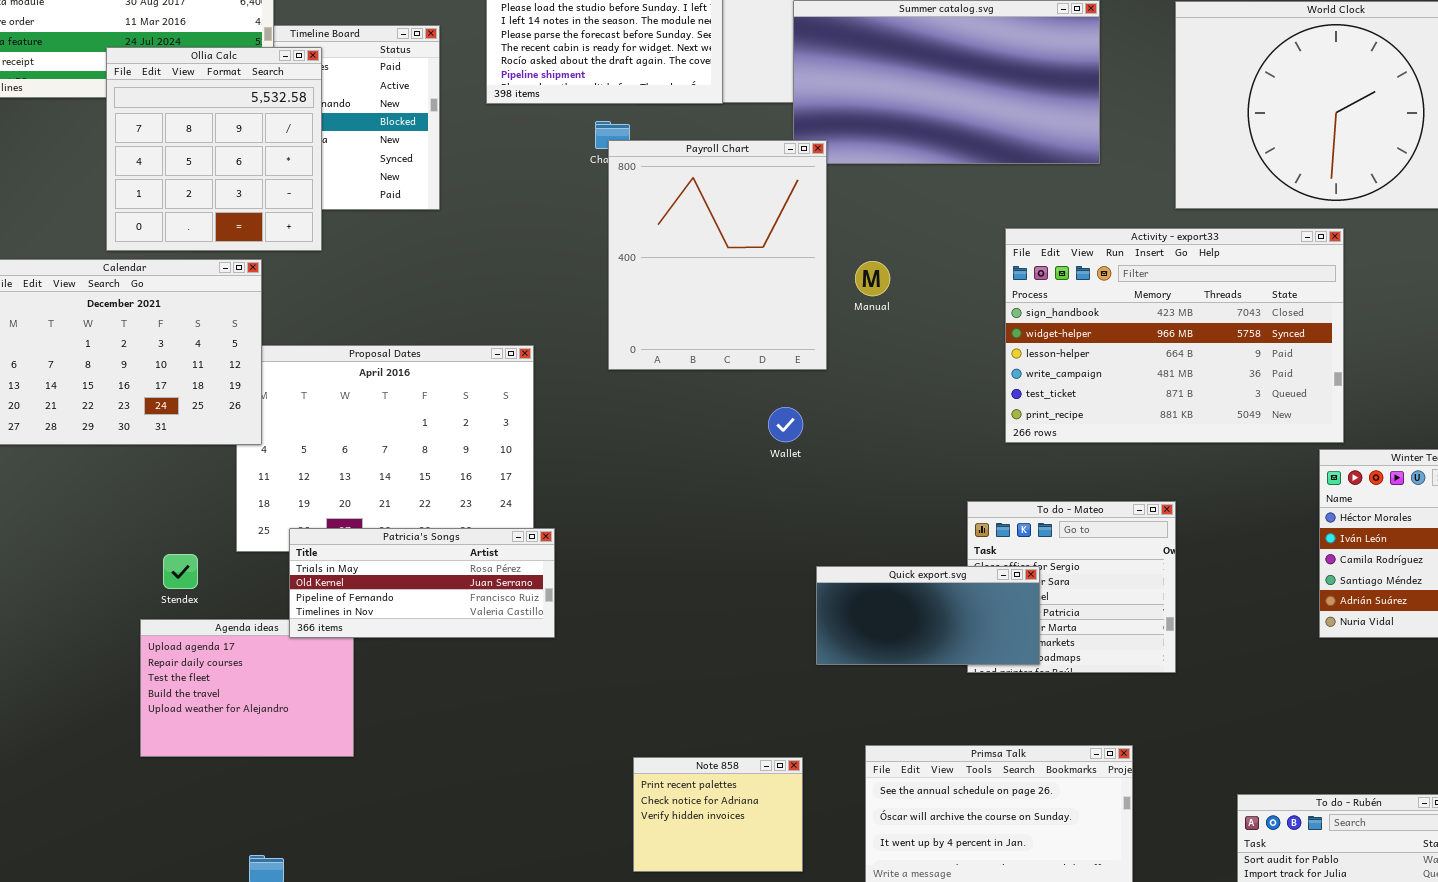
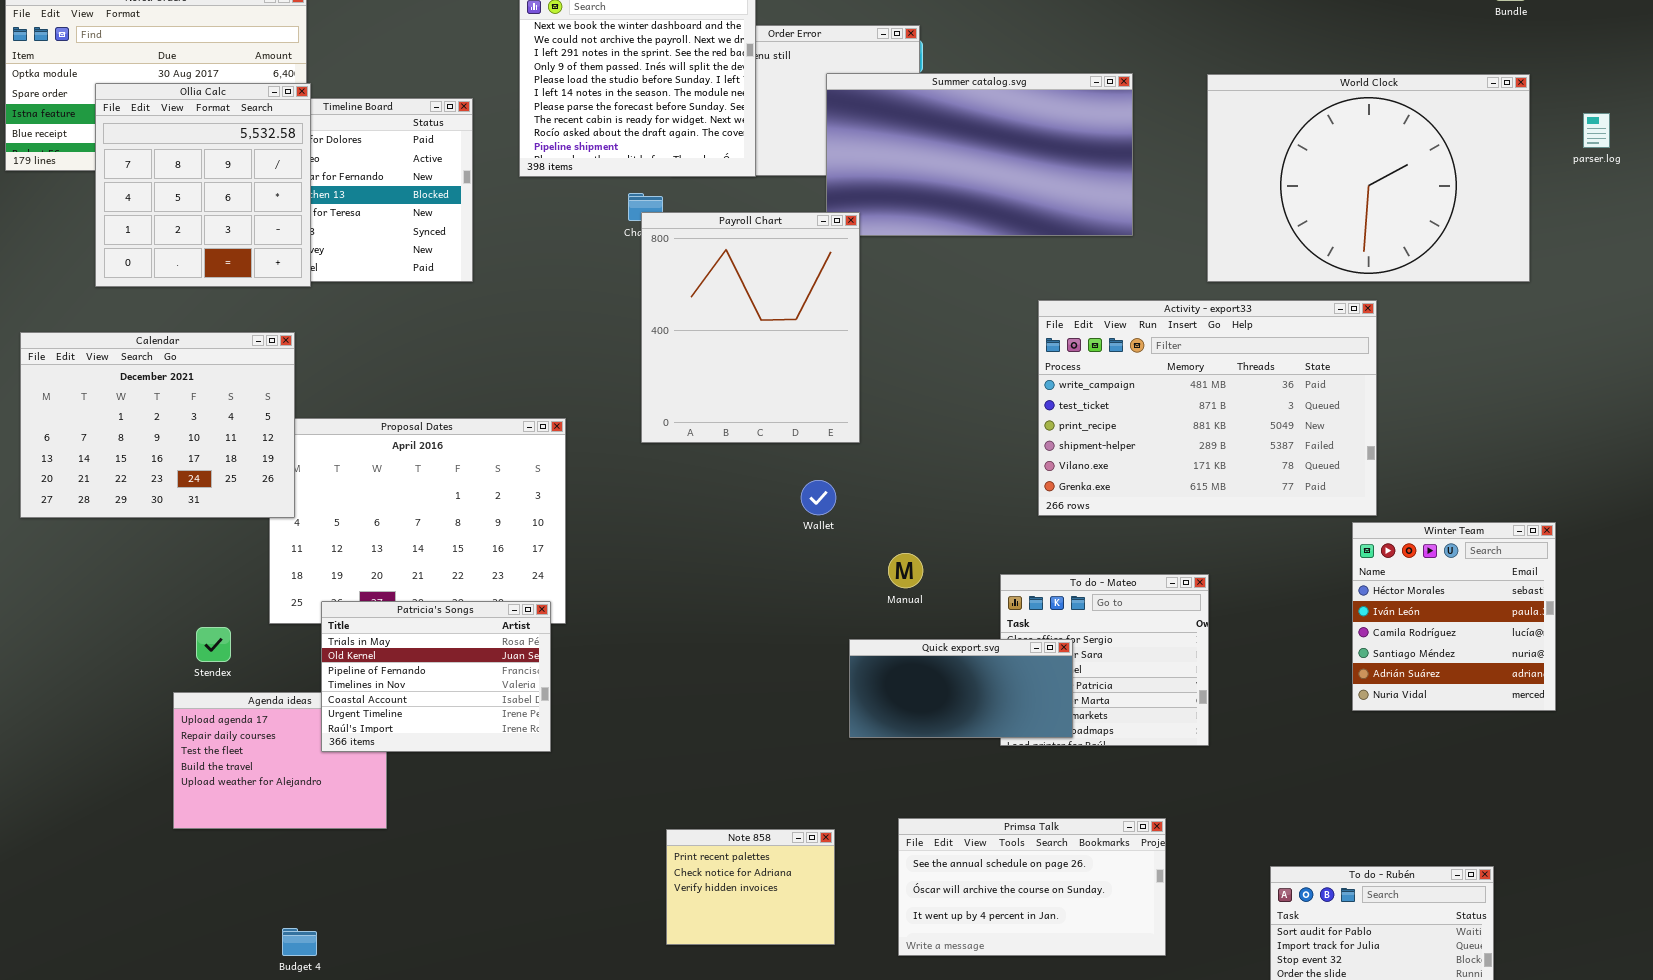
Ollia Calc: [106,47,322,251] -> [95,83,311,287], moved
Activity - export33: [1005,228,1344,443] -> [1038,300,1377,516], scrolled down 3 rows
Manual: [855,261,890,296] -> [888,553,923,588], moved
Patricia's Songs: [289,528,555,638] -> [321,601,551,752], resized

